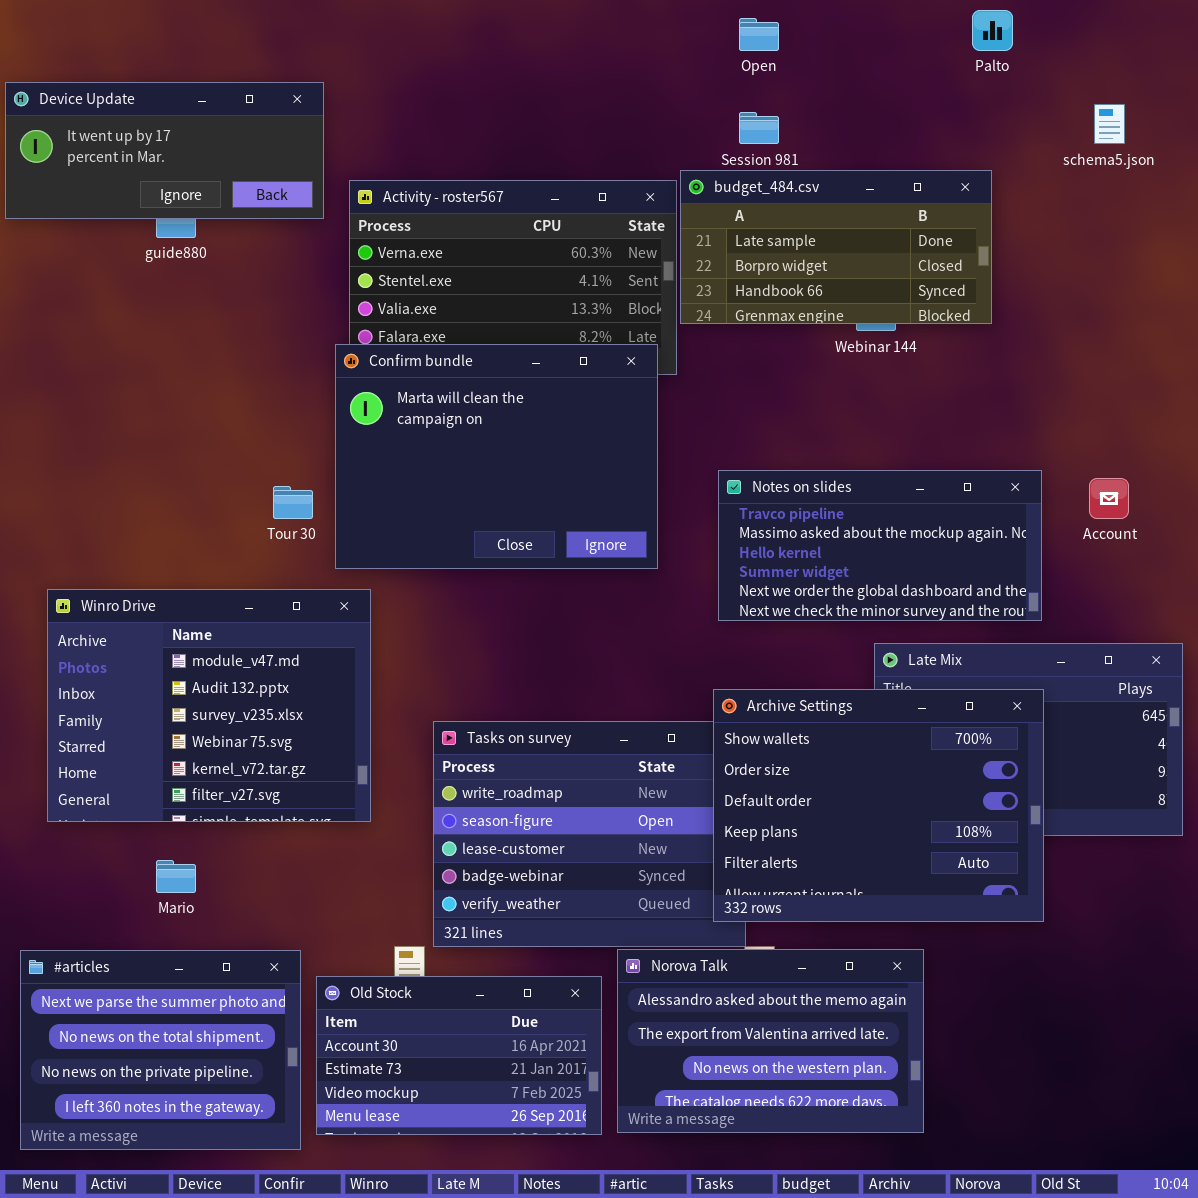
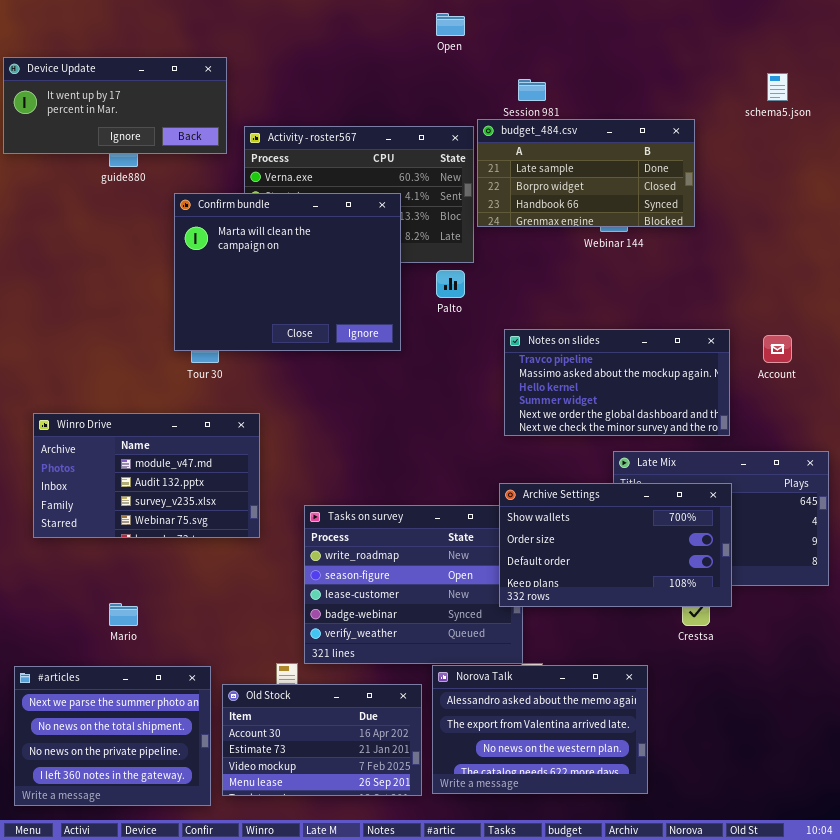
Palto: [972,10,1013,51] -> [436,270,465,298], moved
Open: [739,18,779,51] -> [436,13,465,36], moved
Confirm bundle: [335,344,658,569] -> [174,193,401,351], moved
Winro Drive: [47,589,371,822] -> [33,413,260,538], resized
Archive Settings: [713,689,1044,922] -> [499,483,732,607], resized

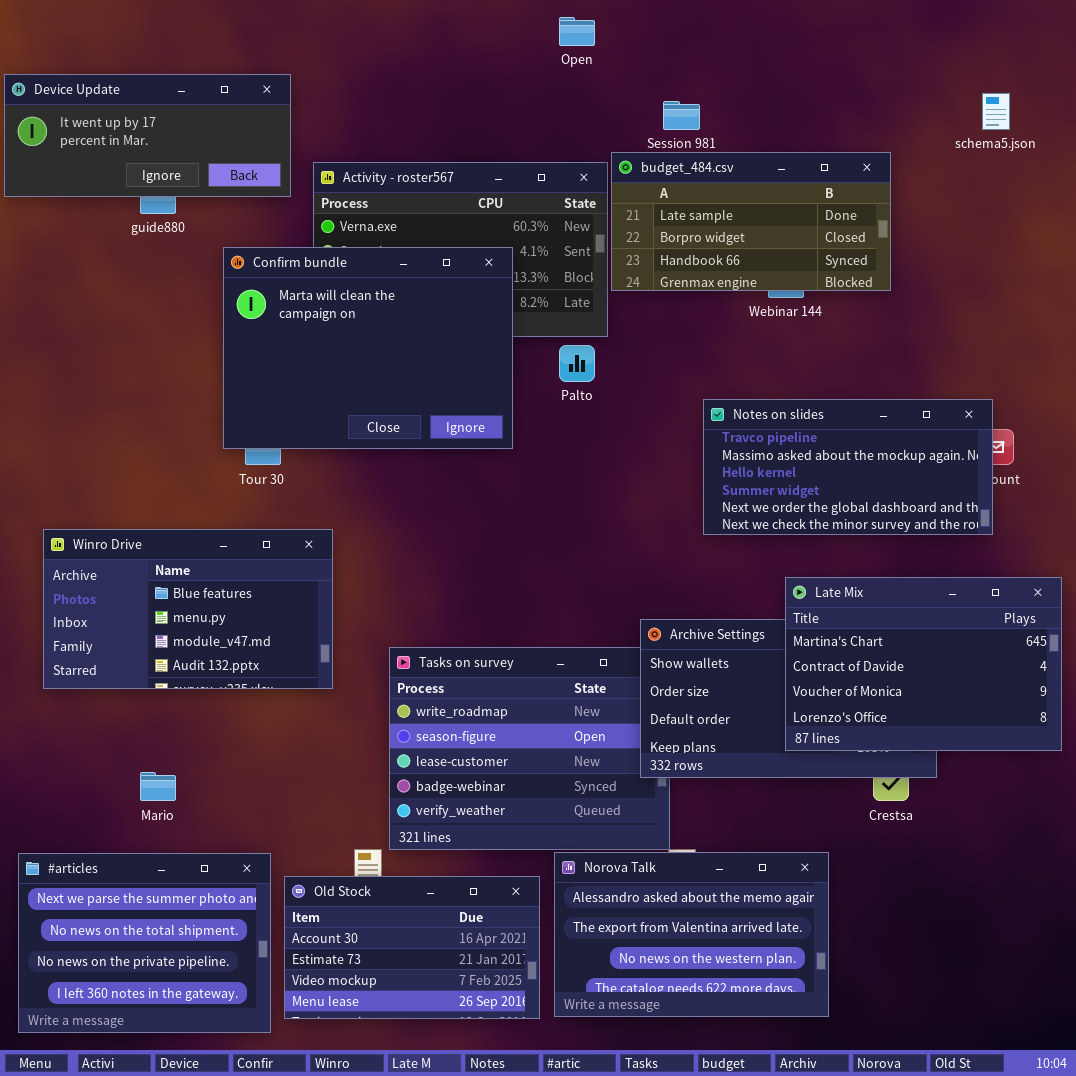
Notes on slides: [504,329,730,436] -> [703,399,993,535], moved
Winro Drive: [33,413,260,538] -> [43,529,333,689], scrolled up 2 rows
Late Mix: [613,451,829,586] -> [785,577,1062,751], raised

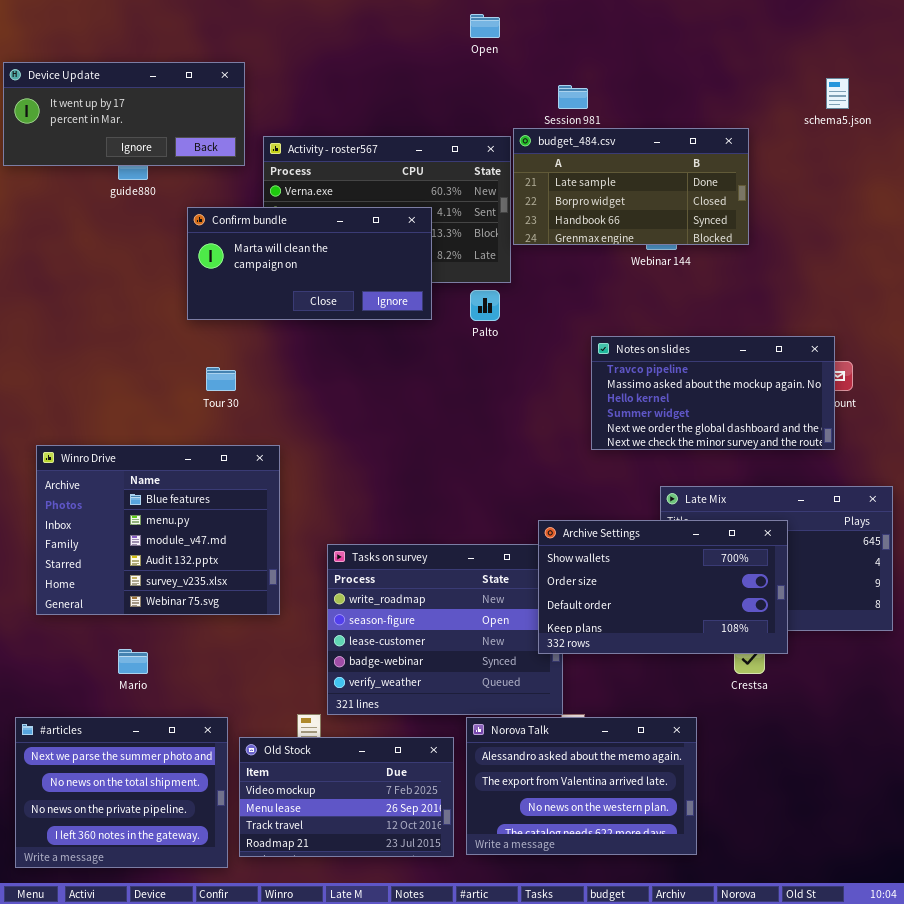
Confirm bundle: [223,247,513,449] -> [187,207,432,320], resized
Winro Drive: [43,529,333,689] -> [36,445,280,615], resized
Archive Settings: [640,619,937,778] -> [538,520,788,654], raised
Old Stock: [284,876,540,1019] -> [239,737,454,857], scrolled down 2 rows

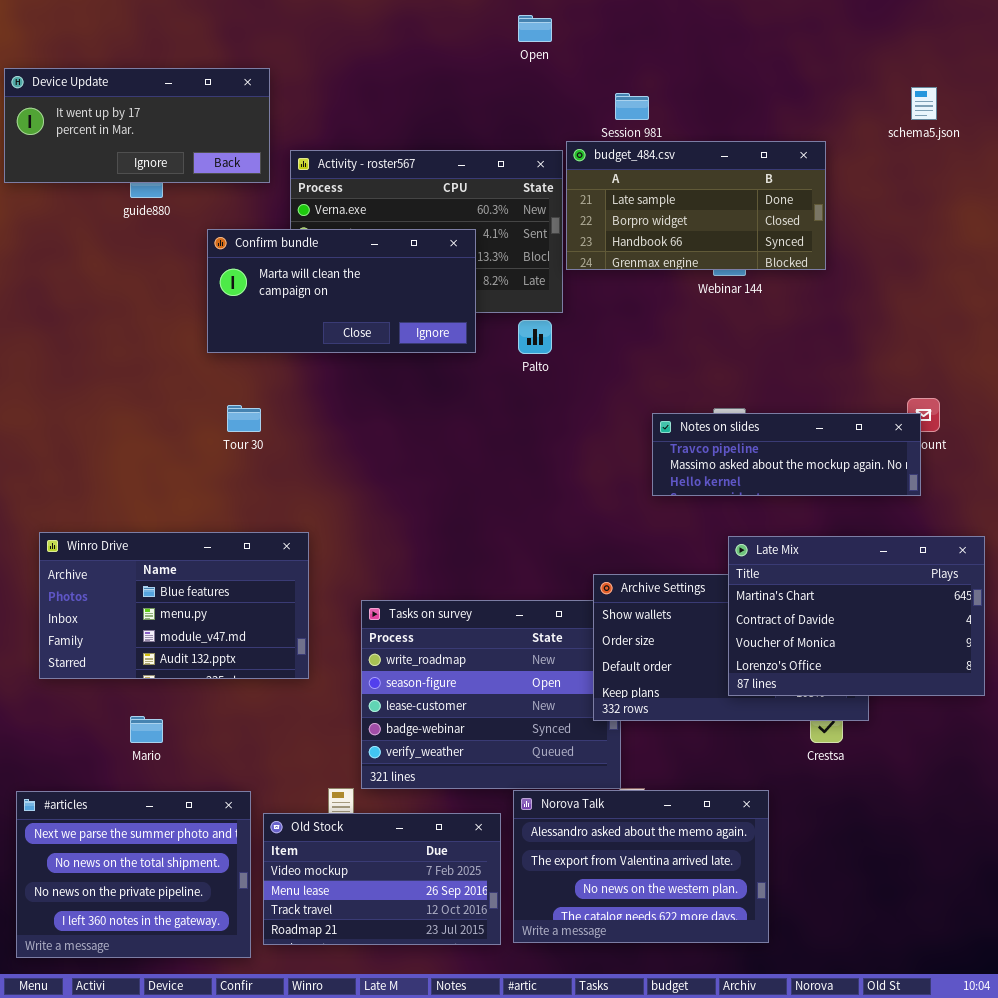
Notes on slides: [591,336,835,450] -> [652,413,921,496], resized
Winro Drive: [36,445,280,615] -> [39,532,309,679], resized
Late Mix: [660,486,893,631] -> [728,536,985,696], raised

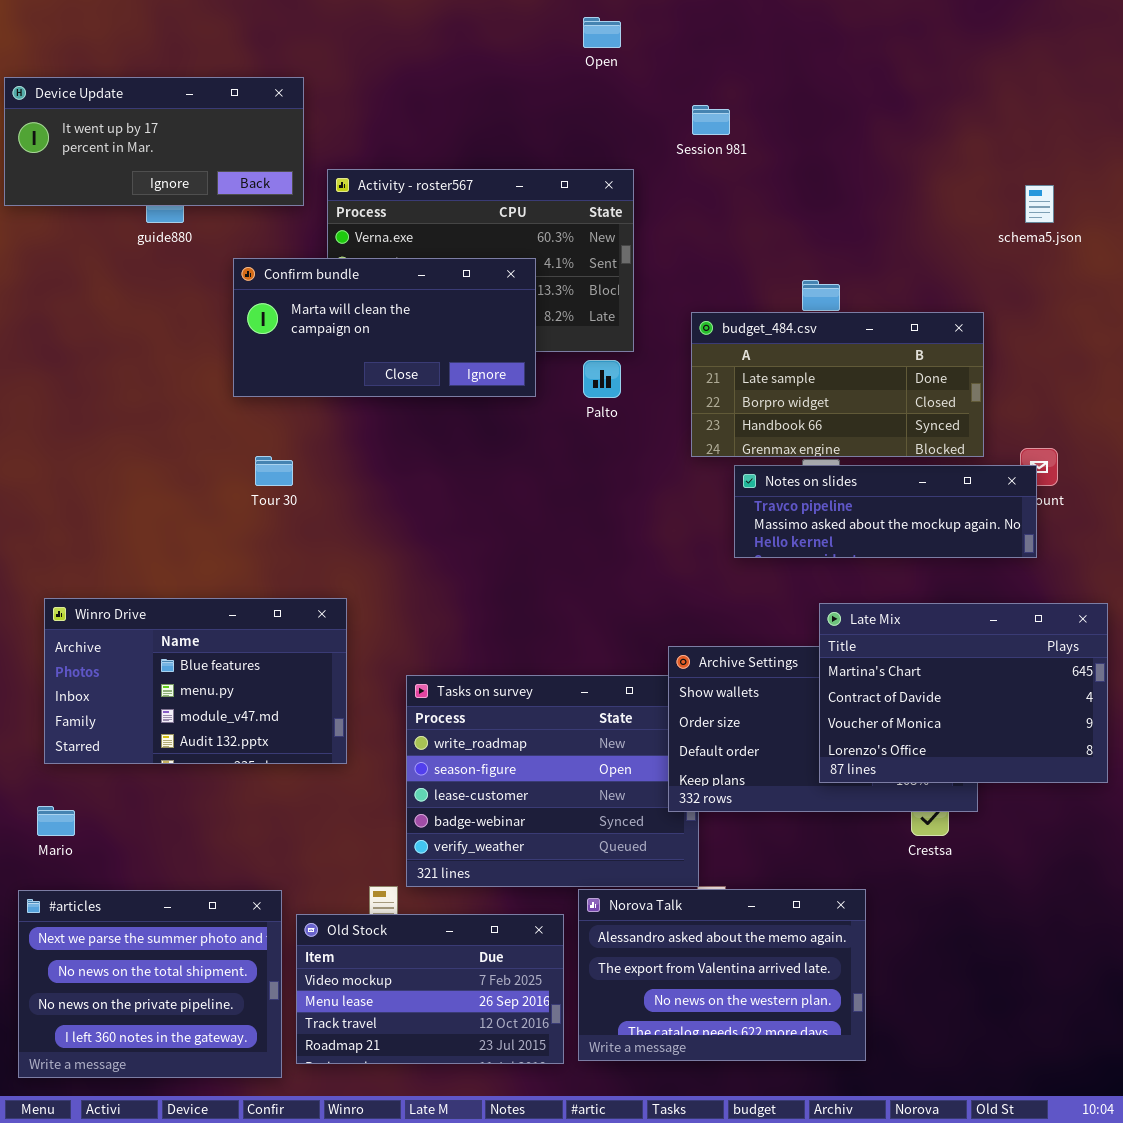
schema5.json: [911,87,937,120] -> [1025,185,1054,223], moved
budget_484.csv: [566,141,826,270] -> [691,312,984,457], moved
Mario: [130,716,163,743] -> [37,806,75,836], moved

